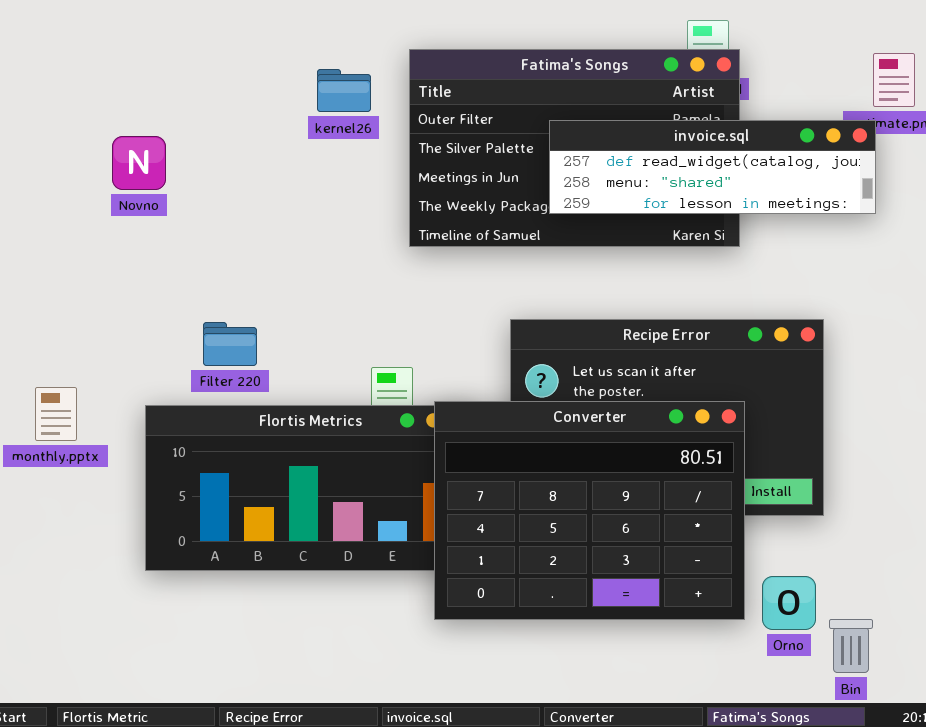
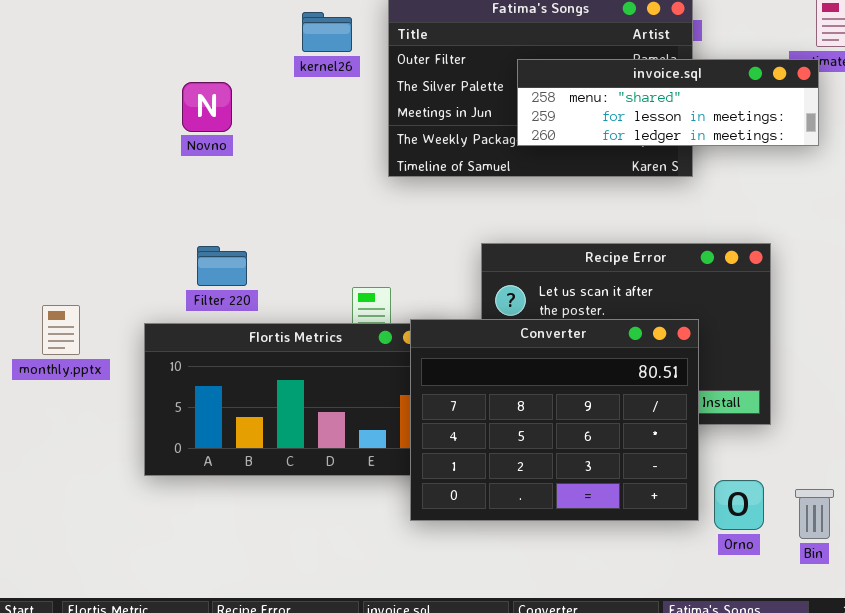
invoice.sql: [549,120,876,214] -> [517,59,819,146], scrolled down 1 row
Novno: [112,136,166,190] -> [182,82,232,132], moved
Bin: [829,619,873,673] -> [795,489,834,539], moved

